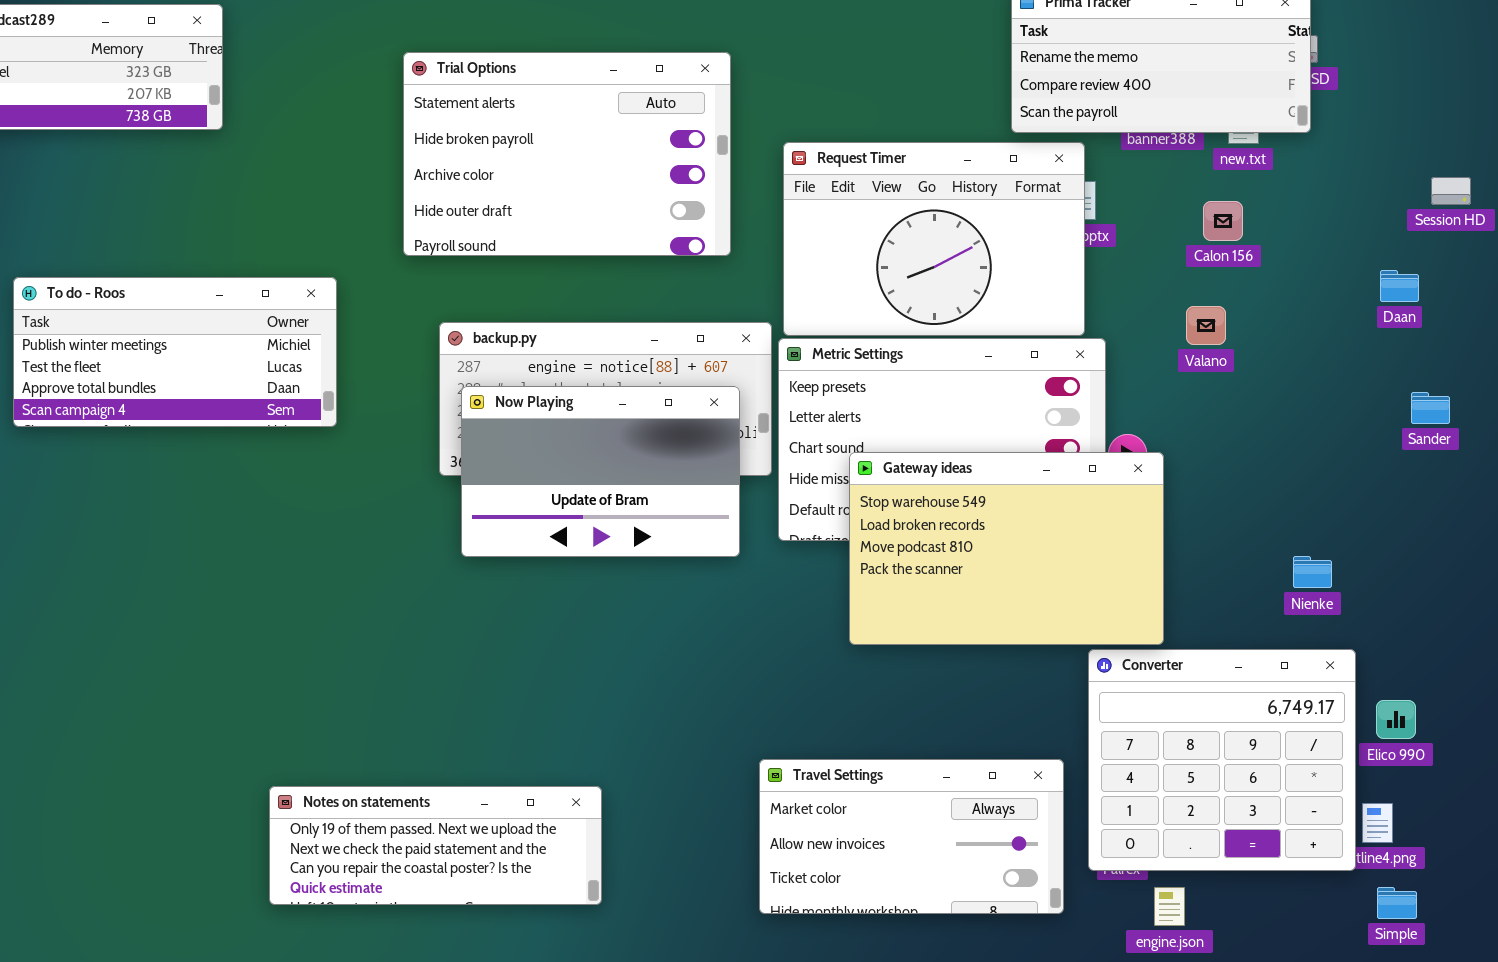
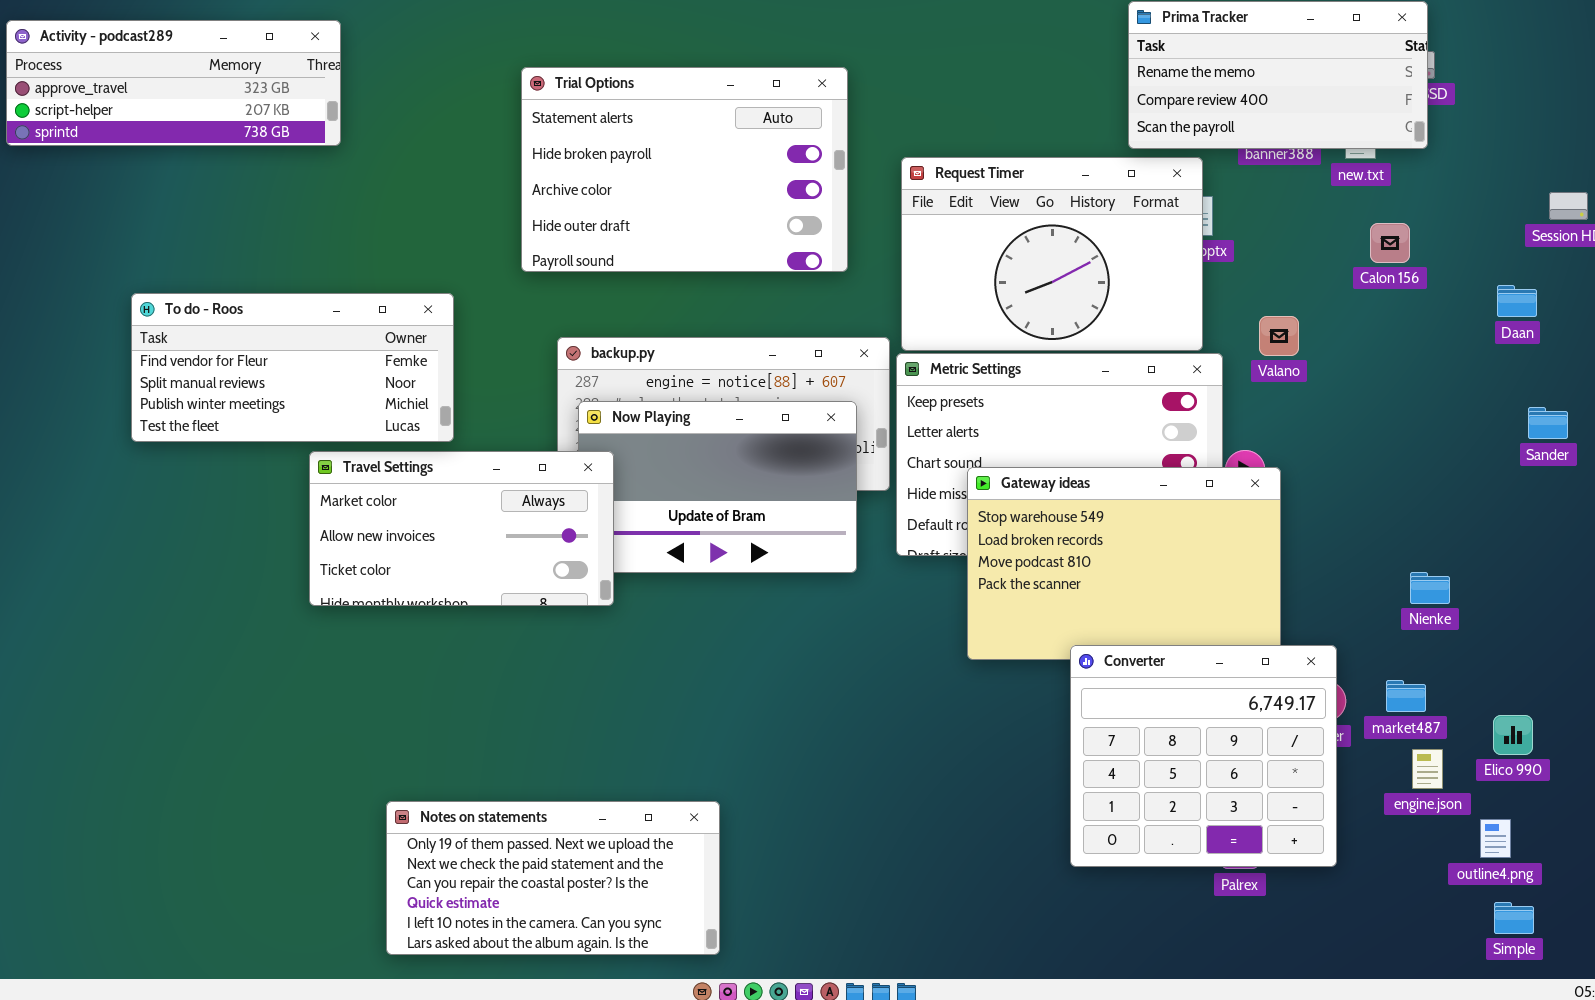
Calon 156: [1203,201,1243,241] -> [1370,223,1410,263], moved
To do - Roos: [13,277,337,427] -> [131,293,454,442], scrolled up 2 rows
Valano: [1186,306,1226,345] -> [1259,316,1299,356], moved
Converter: [1088,649,1356,871] -> [1070,645,1337,867], moved
Travel Settings: [759,759,1064,914] -> [309,451,614,606], moved
Notes on statements: [269,786,602,905] -> [386,801,720,955], resized
engine.json: [1154,887,1185,926] -> [1412,749,1443,789], moved

